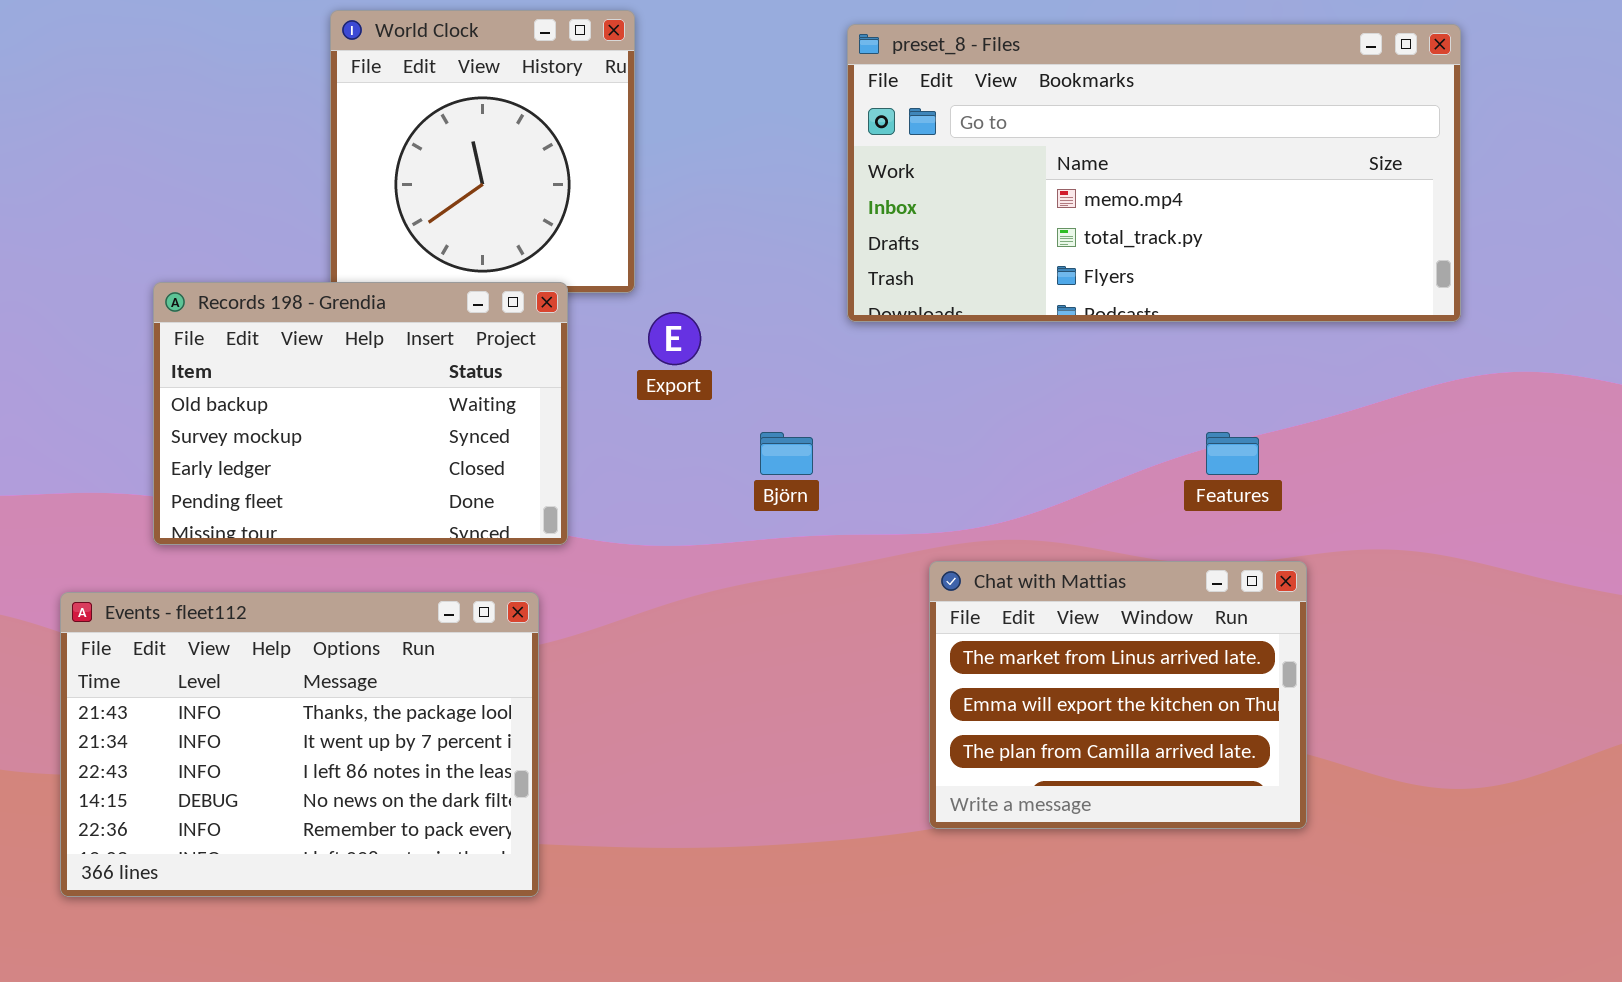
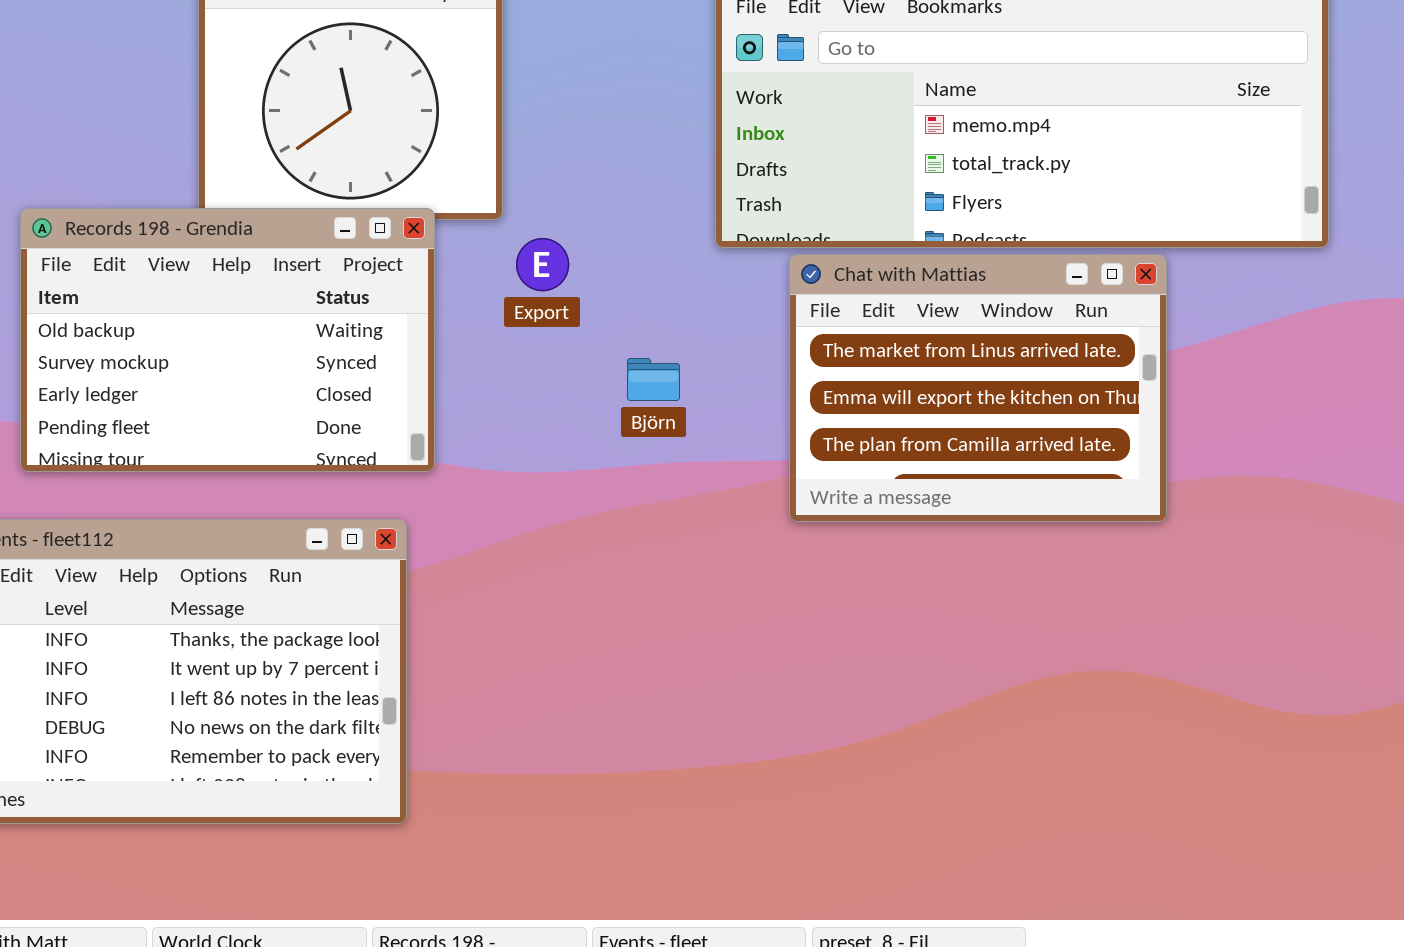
Chat with Mattias: [929,561,1307,829] -> [789,254,1167,522], moved

